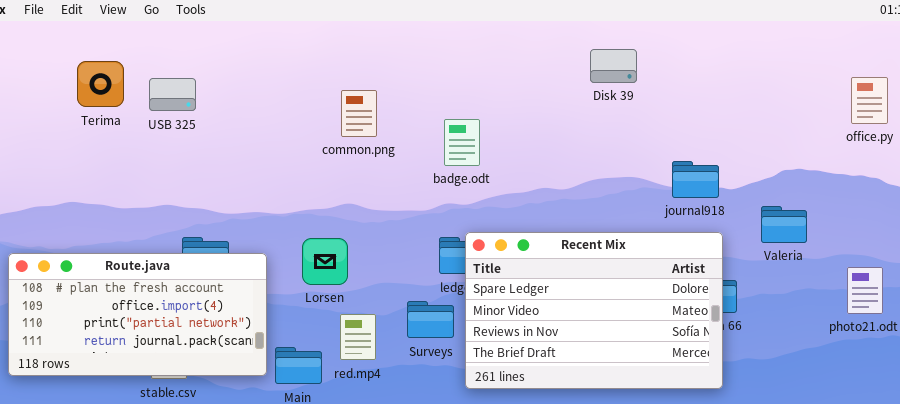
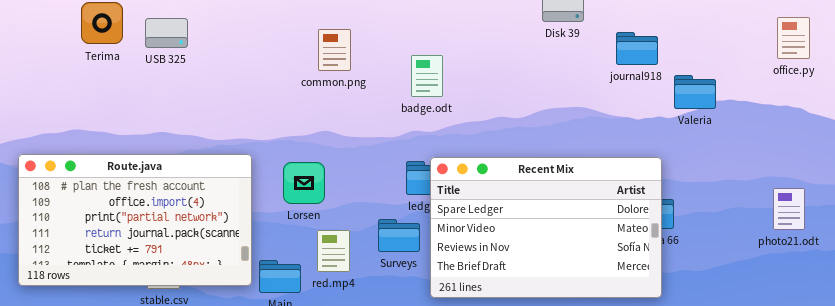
journal918: [672,161,719,198] -> [616,32,658,65], moved
Valeria: [761,206,807,243] -> [674,75,716,109], moved
Route.java: [8,253,267,376] -> [18,154,252,286], resized

